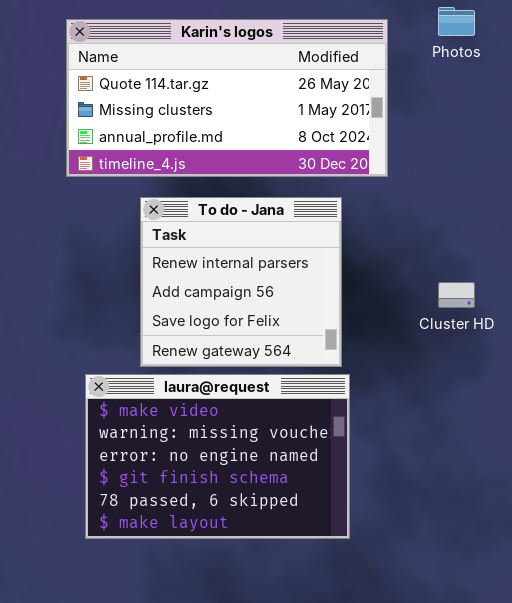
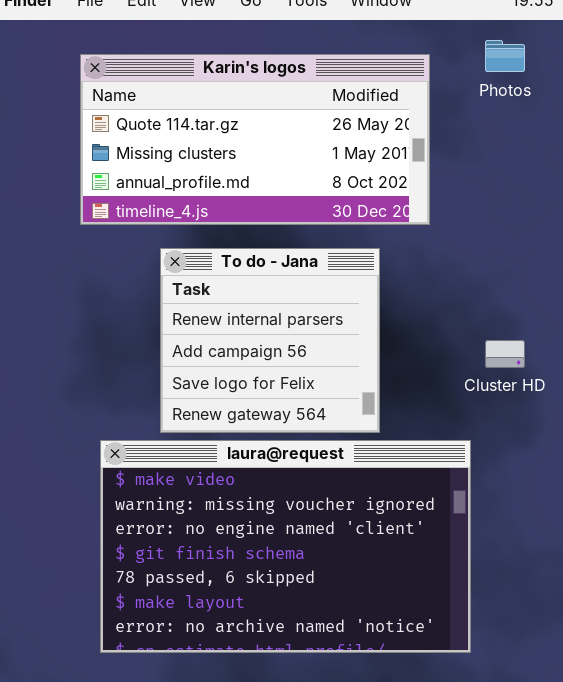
laura@request: [85,374,350,539] -> [100,440,471,653], resized

